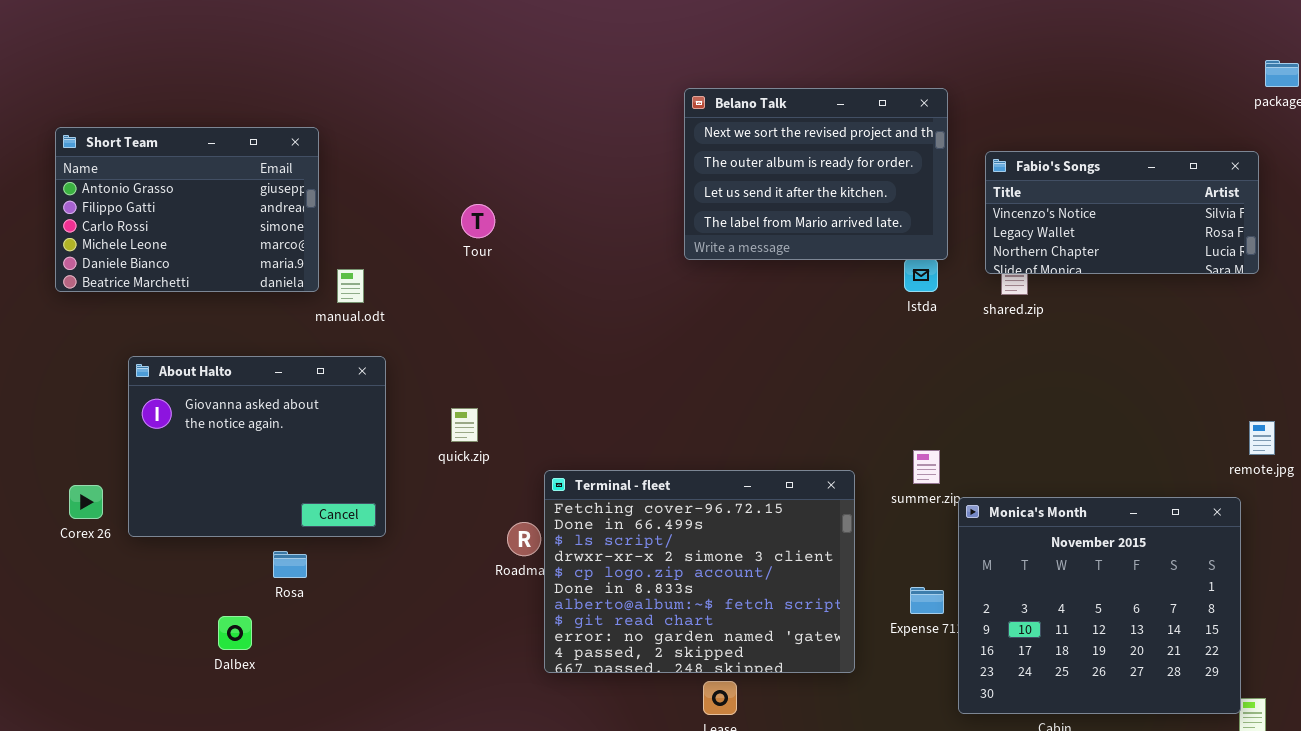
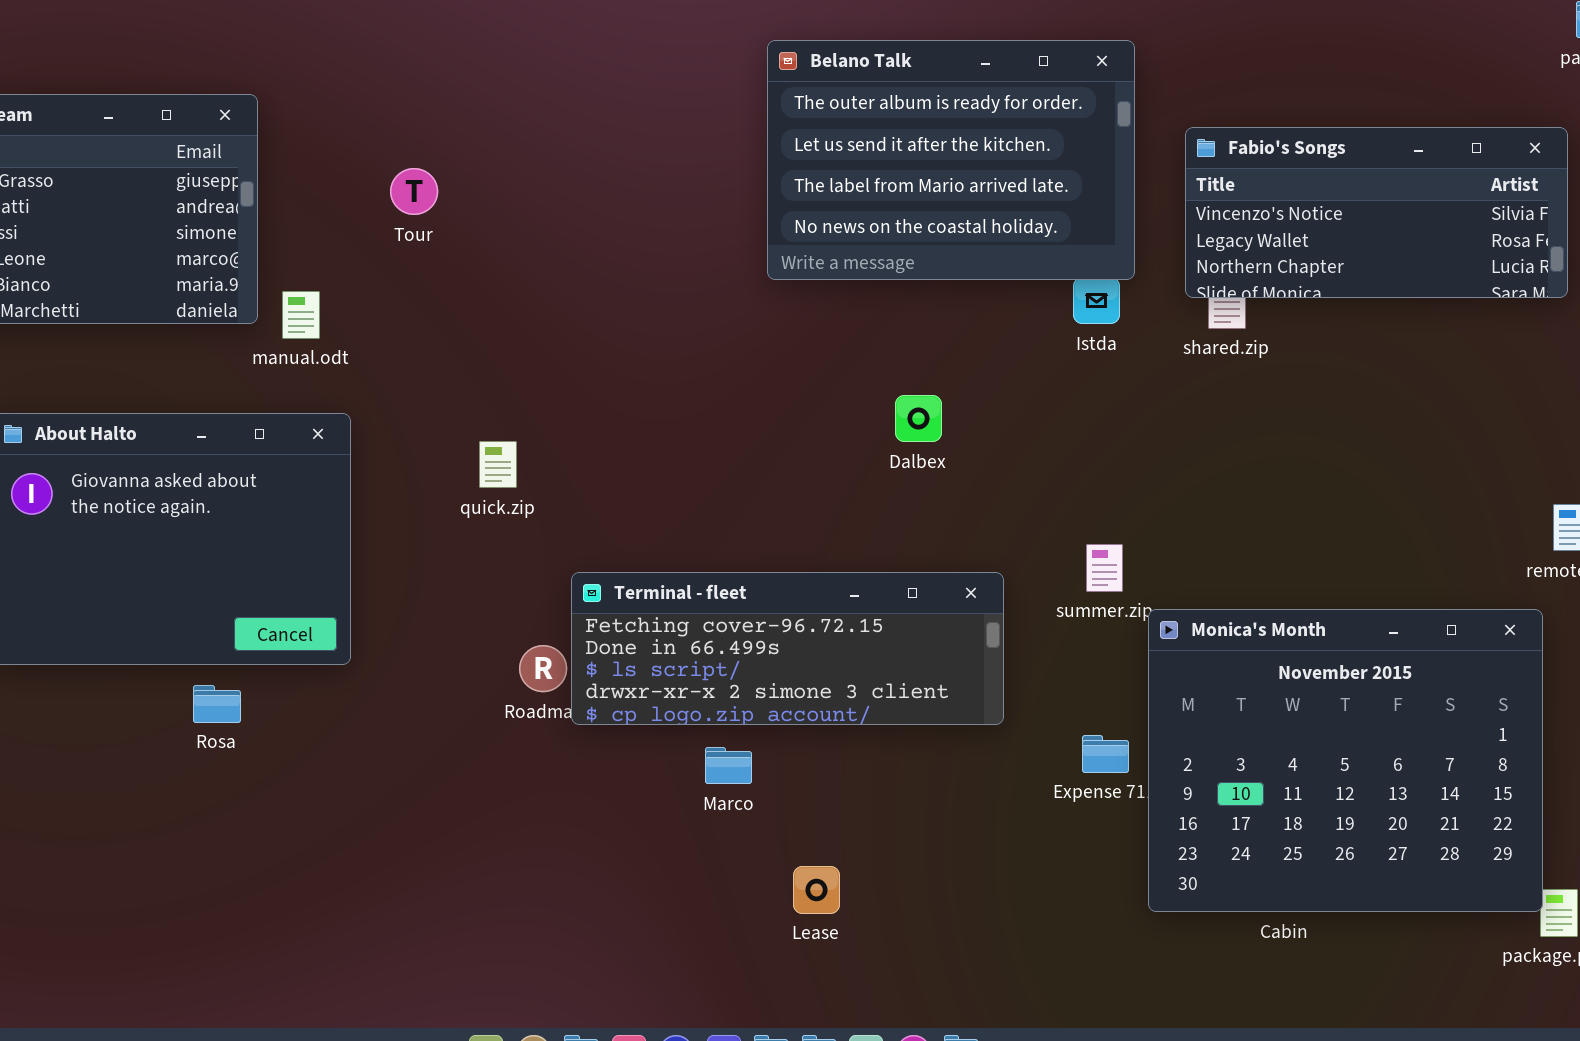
Belano Talk: [684,88,948,260] -> [767,40,1135,280], scrolled down 1 row
Tour: [461,204,495,238] -> [390,168,438,215], moved
quick.zip: [451,408,478,442] -> [479,441,517,488], moved
Terminal - fleet: [544,470,855,673] -> [571,572,1004,725], resized
Dalbex: [218,616,252,650] -> [895,395,942,442], moved

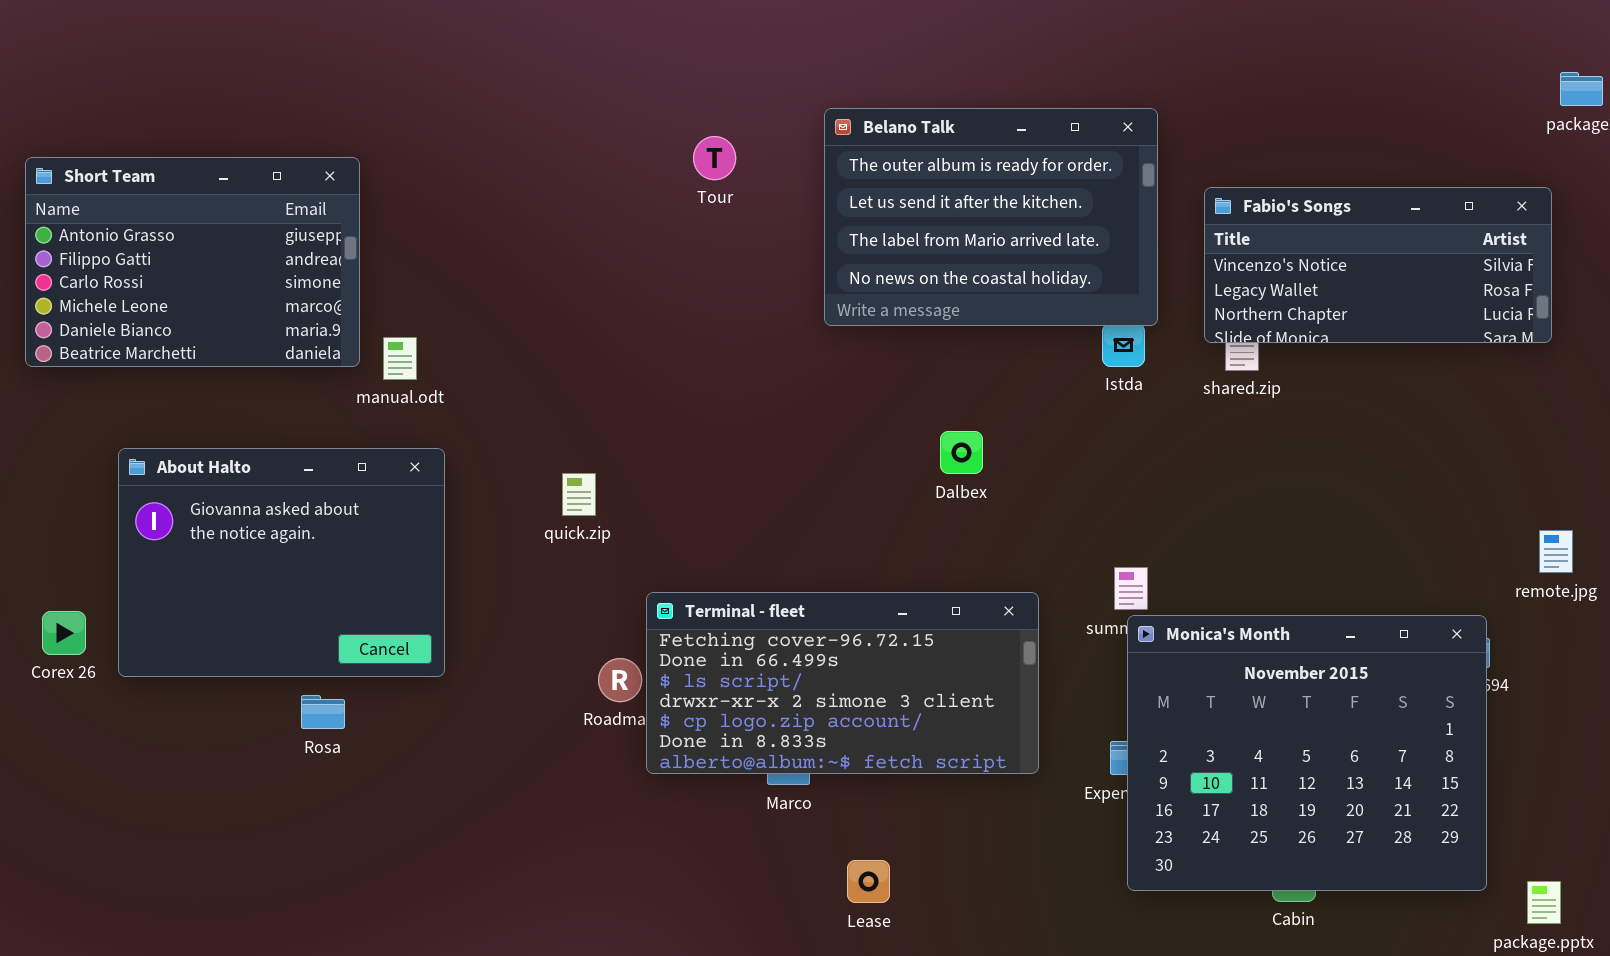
Tour: [390,168,438,215] -> [693,136,736,180], moved
Terminal - fleet: [571,572,1004,725] -> [646,592,1039,774], resized
Monica's Month: [1148,609,1543,912] -> [1127,615,1487,891], moved

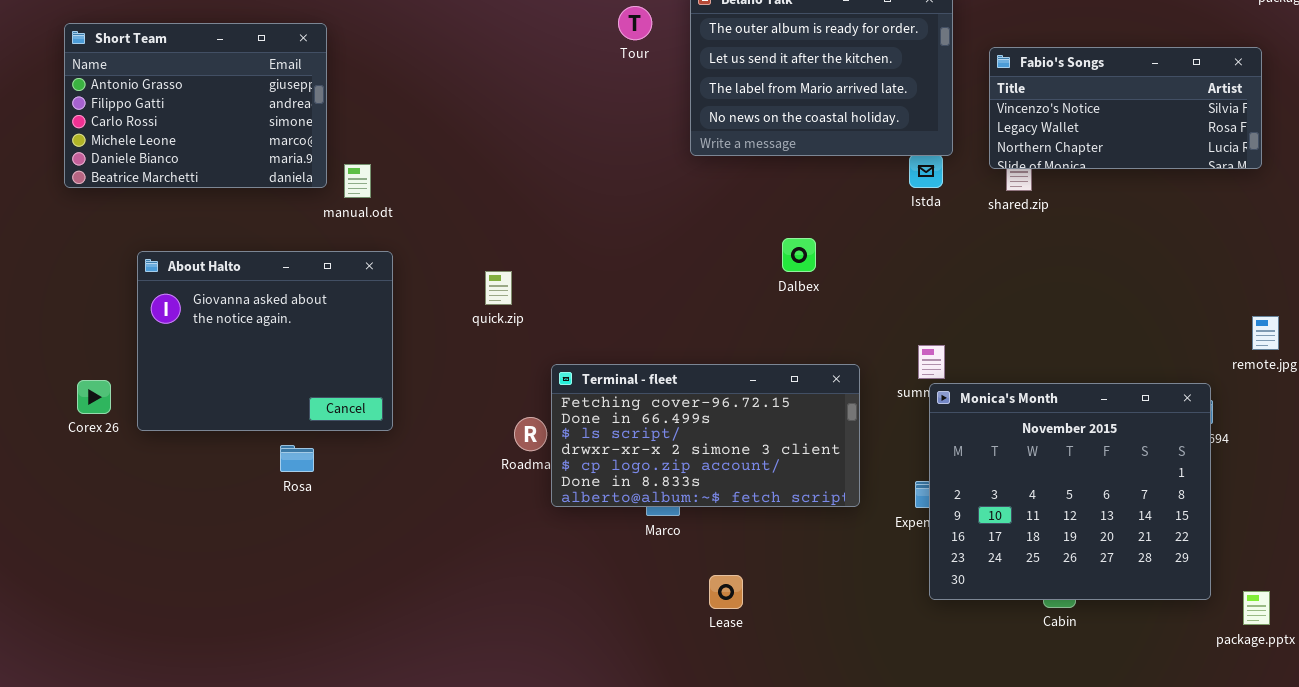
Tour: [693,136,736,180] -> [618,6,652,40], moved

